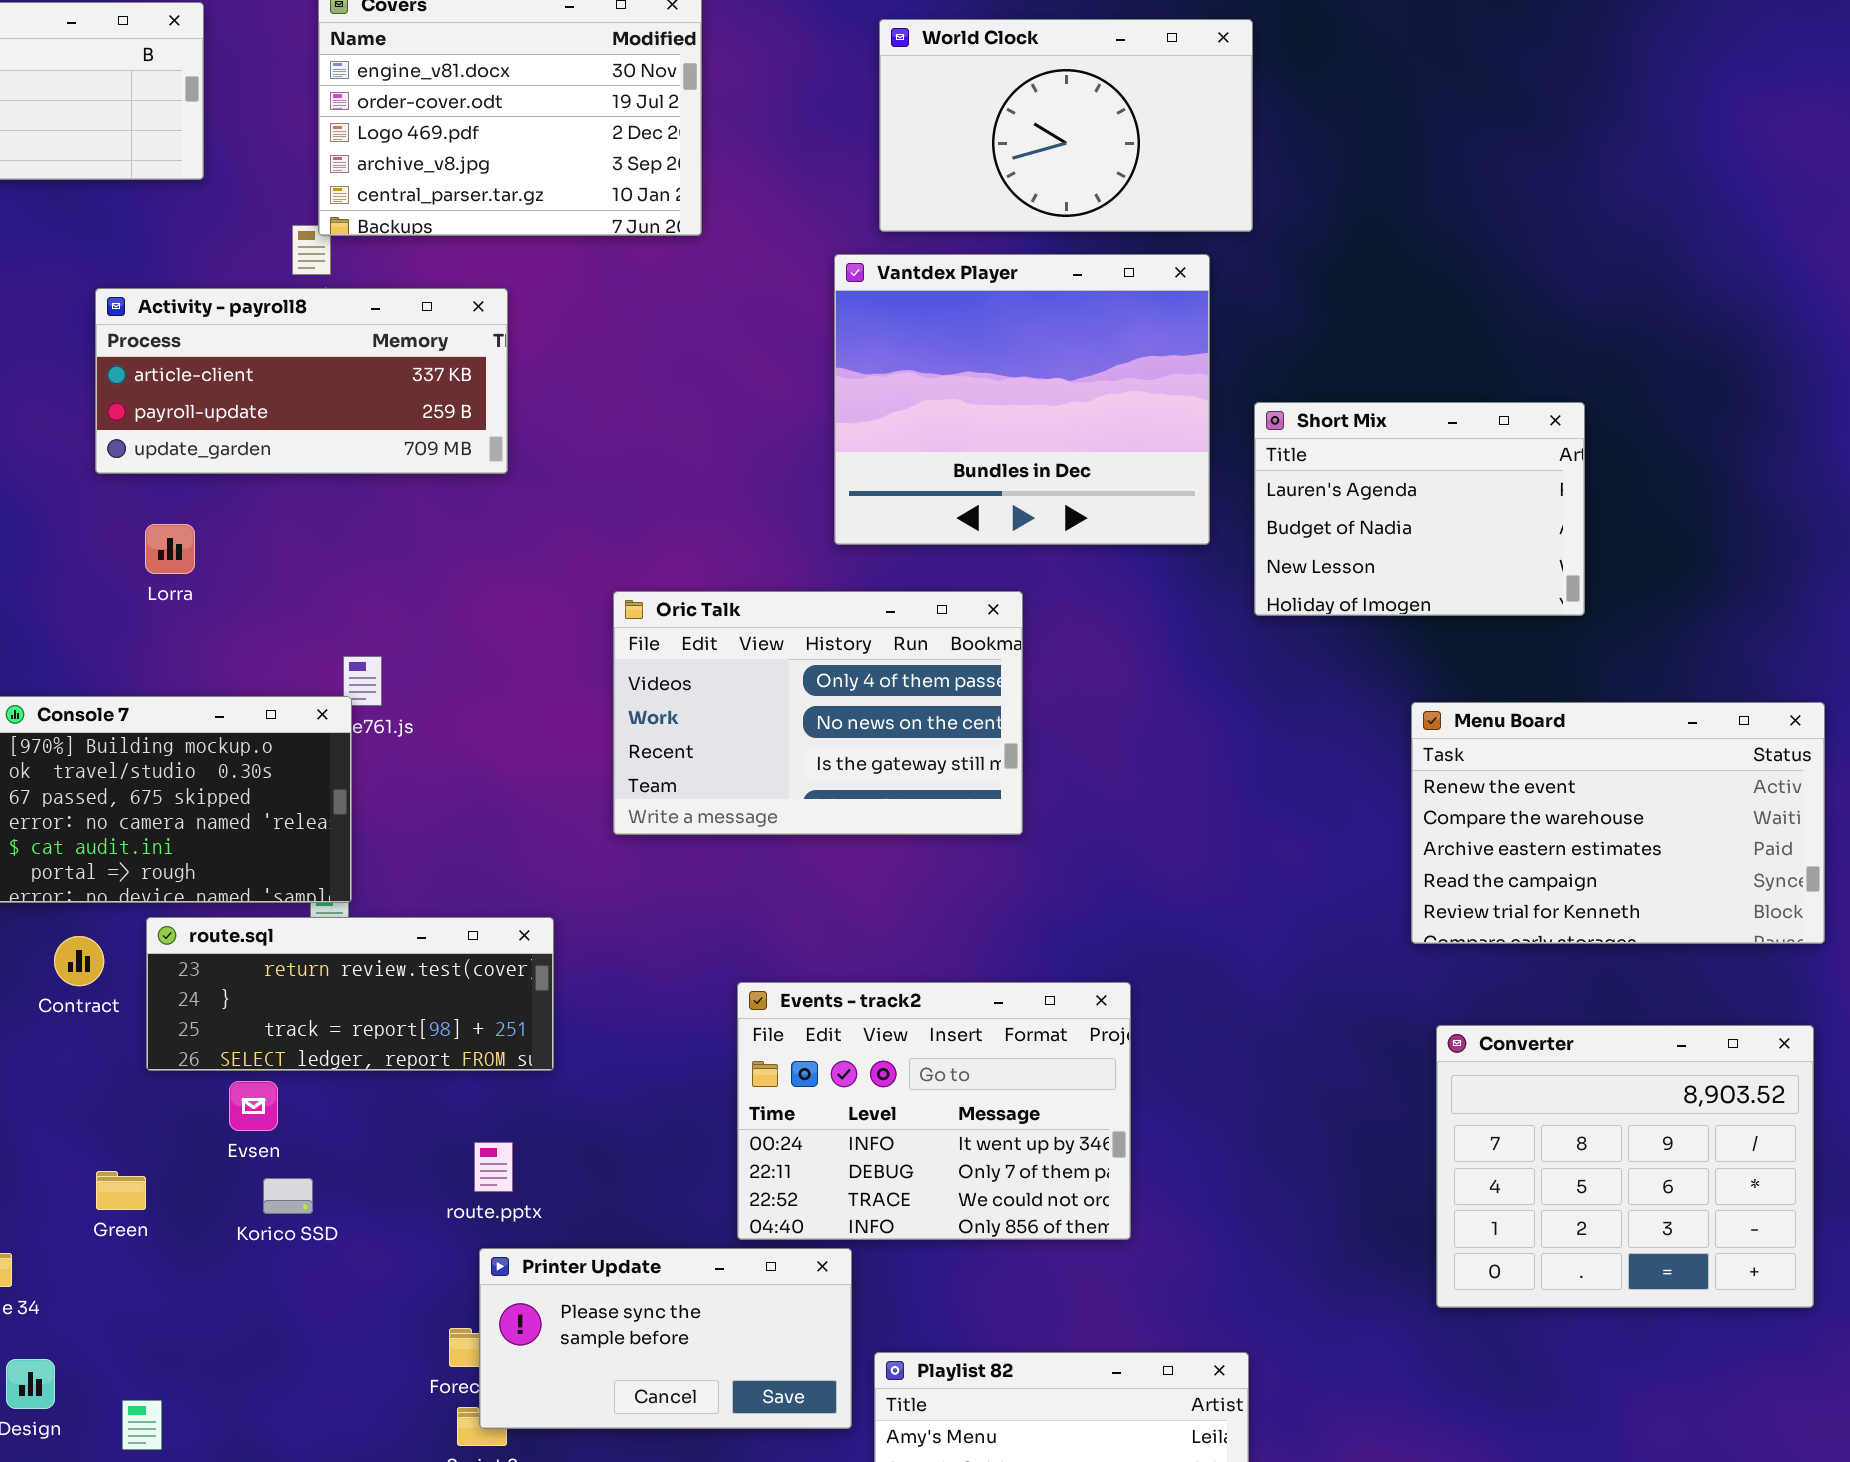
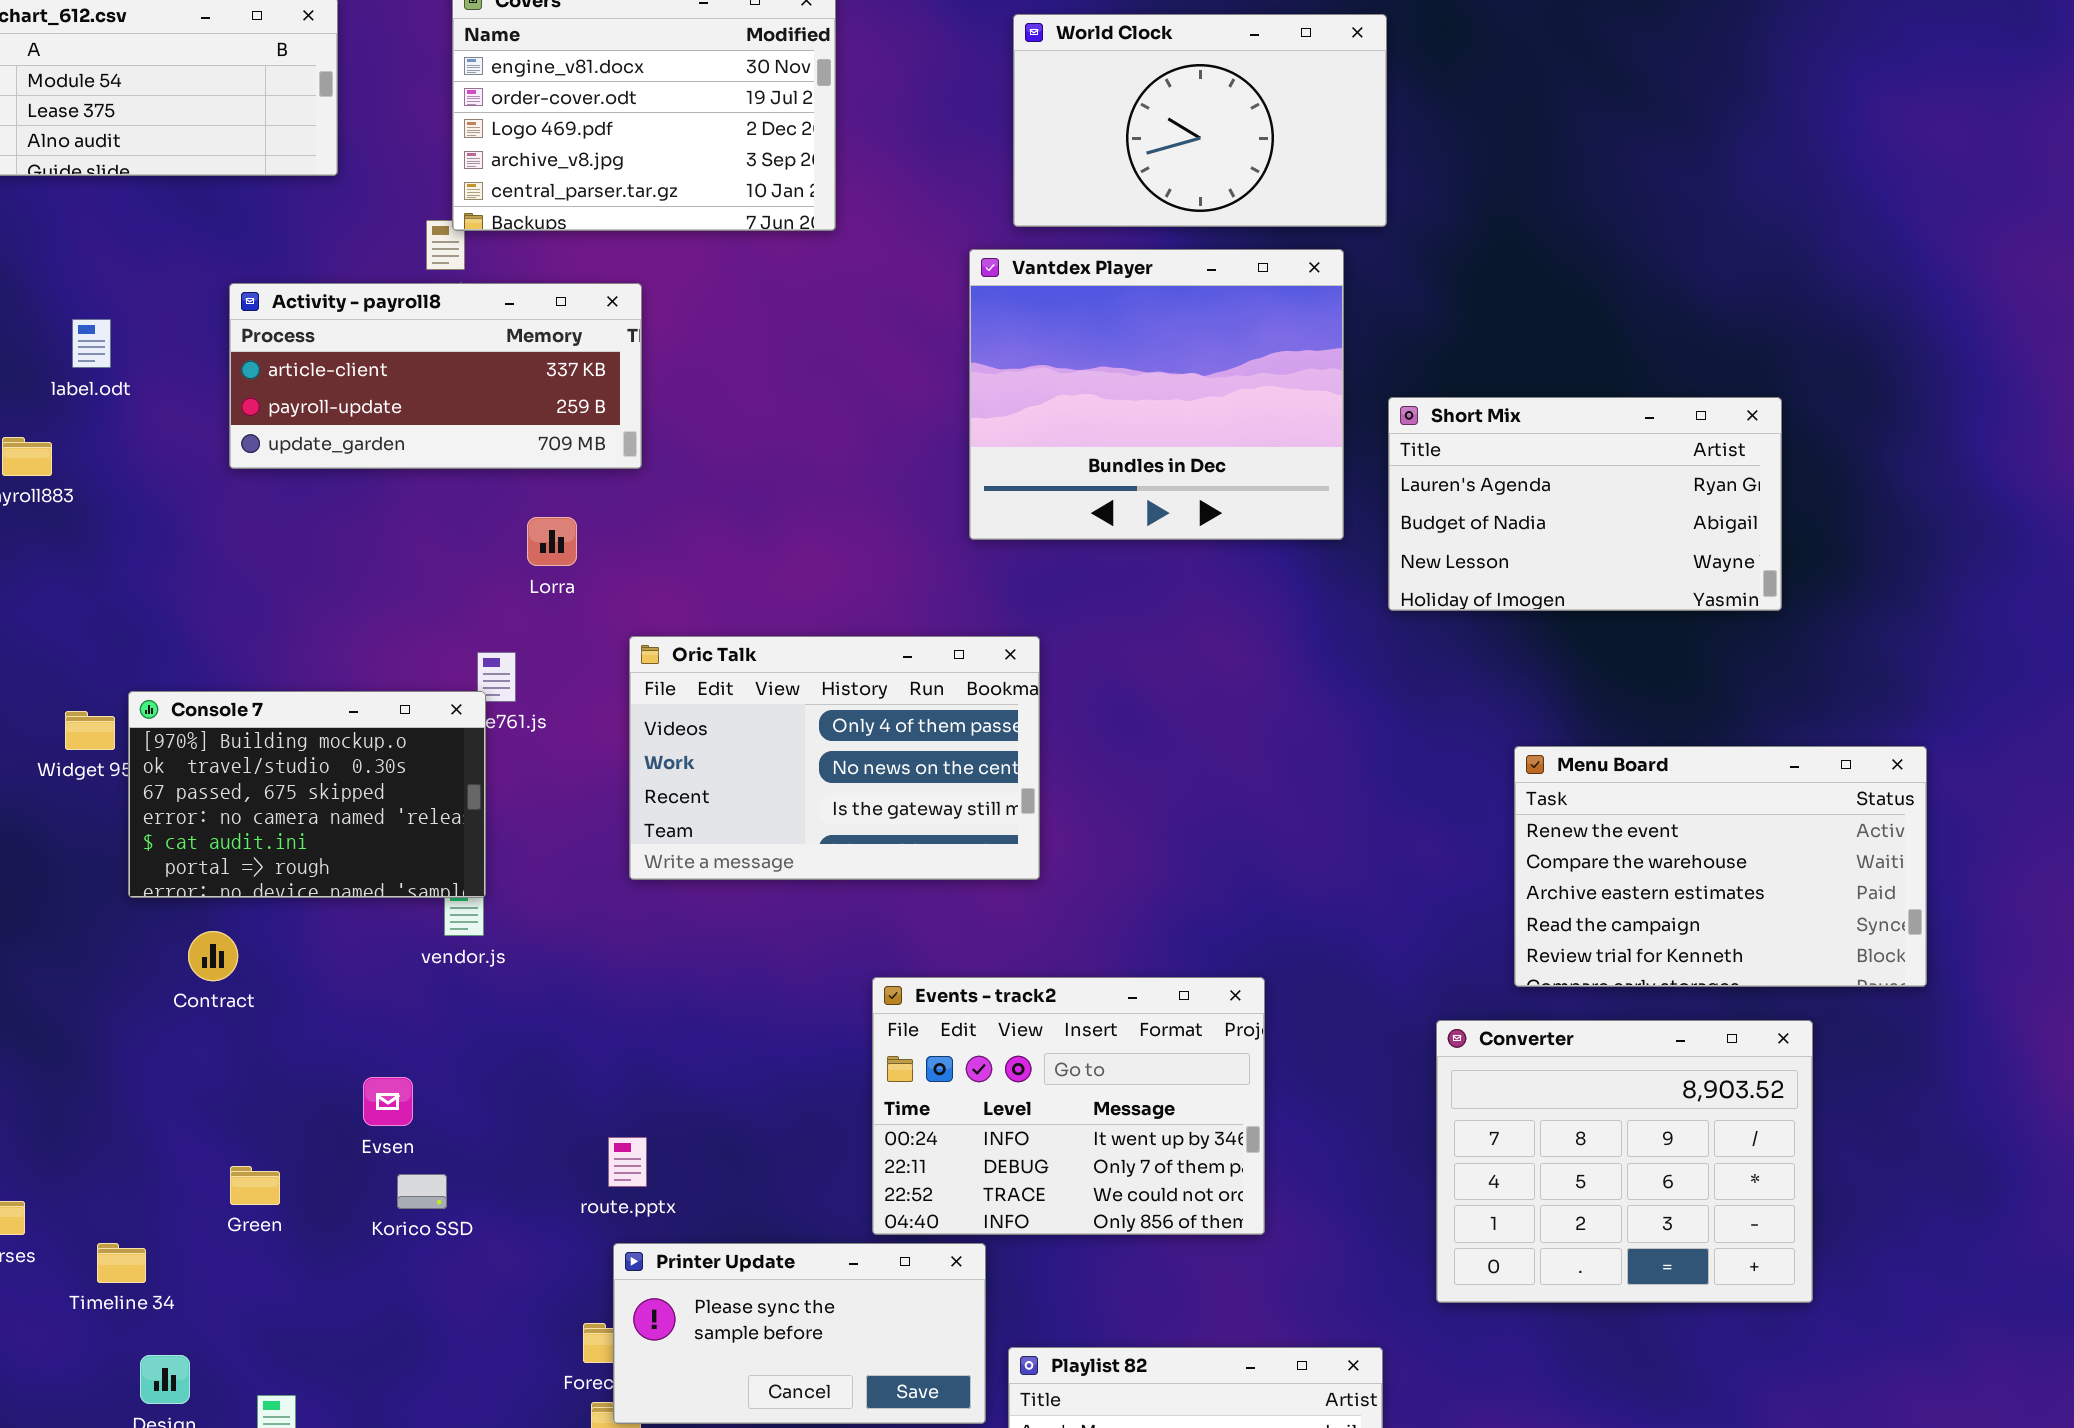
Short Mix: [1254,402,1585,616] -> [1388,397,1782,611], resized
Lorra: [145,524,195,574] -> [527,517,577,566], moved
Oric Talk: [613,591,1023,835] -> [629,636,1040,880], moved
Menu Board: [1411,702,1825,944] -> [1514,746,1927,987], moved
route.sql: [146,917,554,1071] -> none, closed
Converter: [1436,1025,1814,1308] -> [1436,1020,1813,1303], moved

